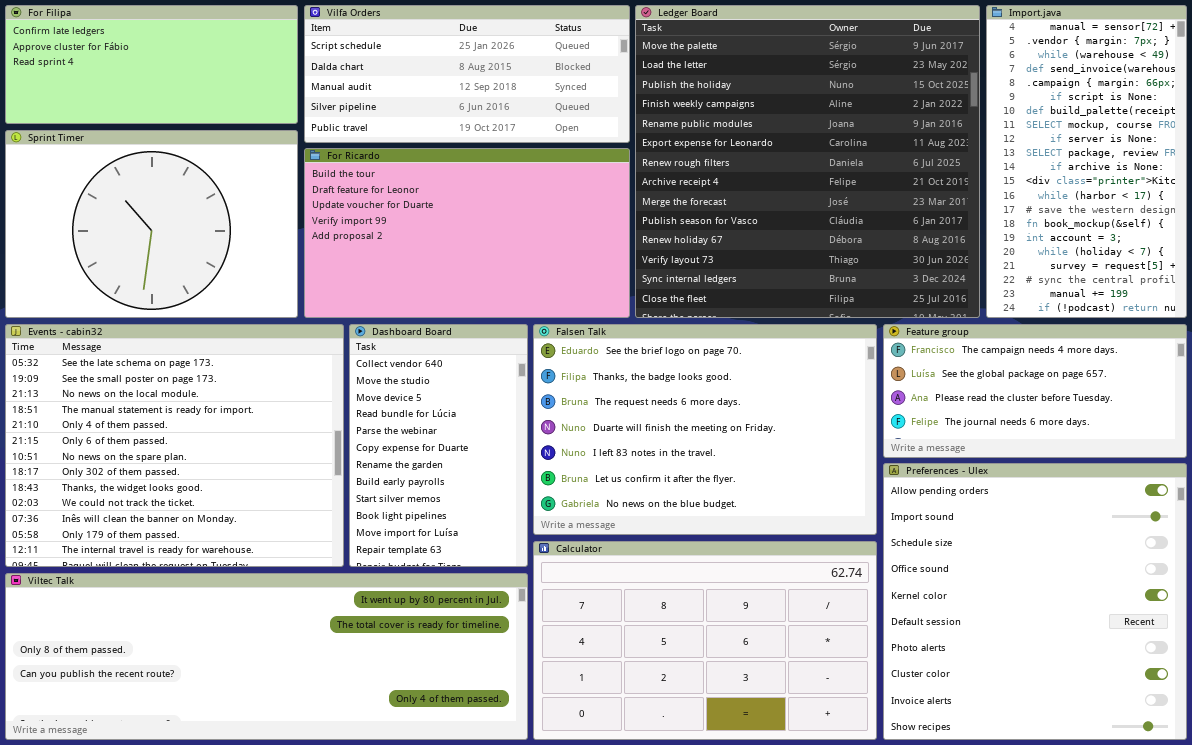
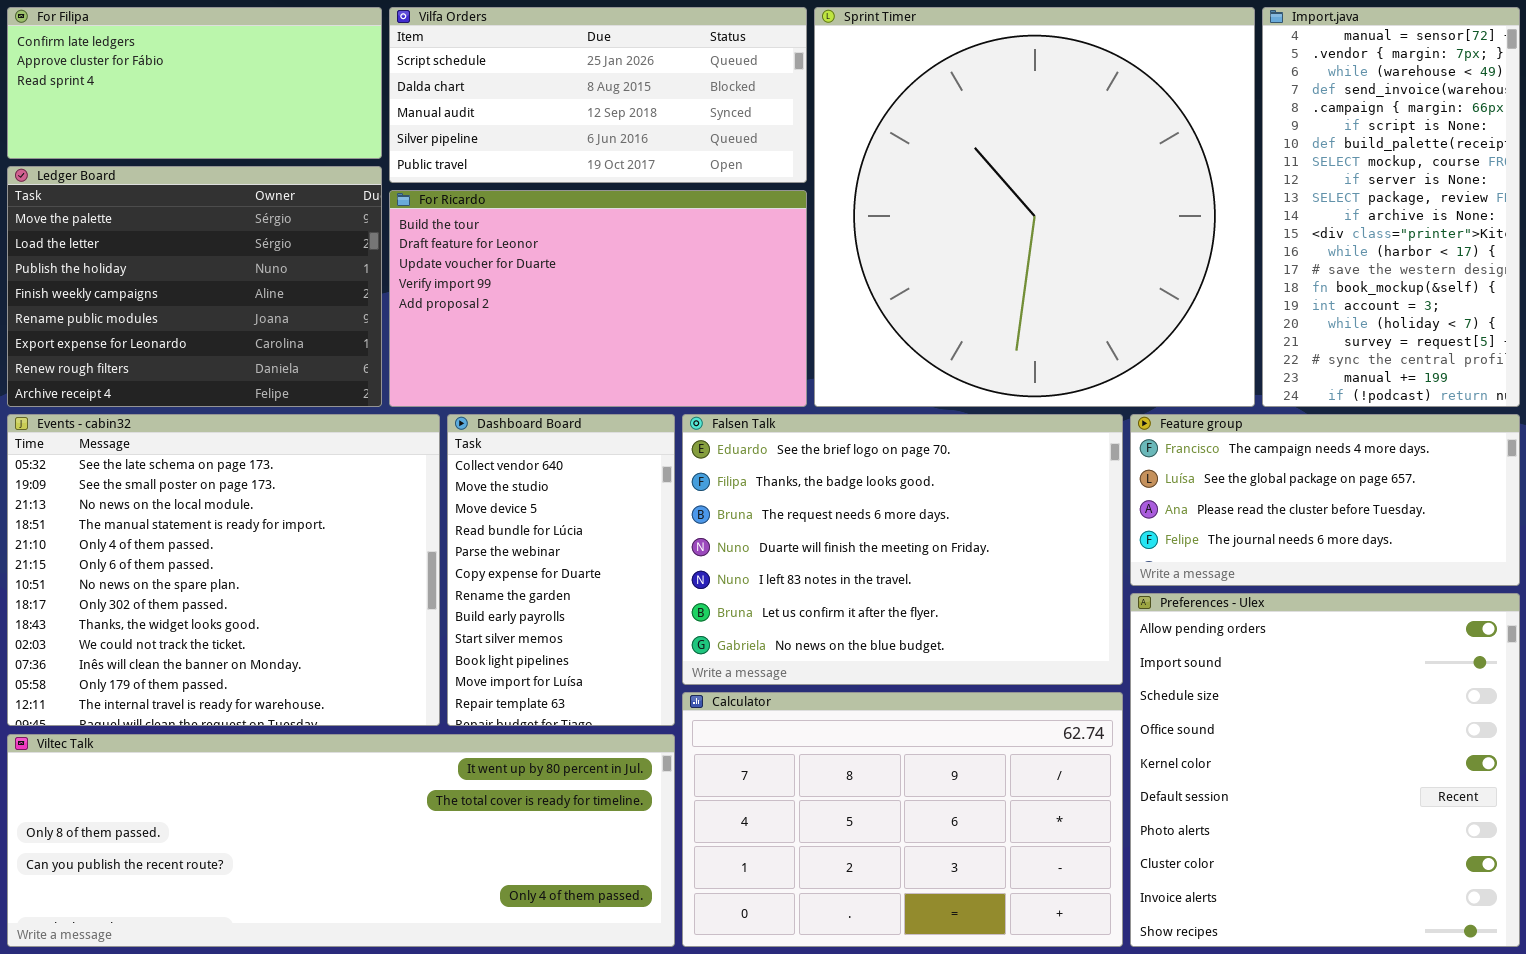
Ledger Board: [635,5,980,318] -> [7,166,382,407], moved, resized
Sprint Timer: [5,130,298,318] -> [814,7,1255,407], moved, resized

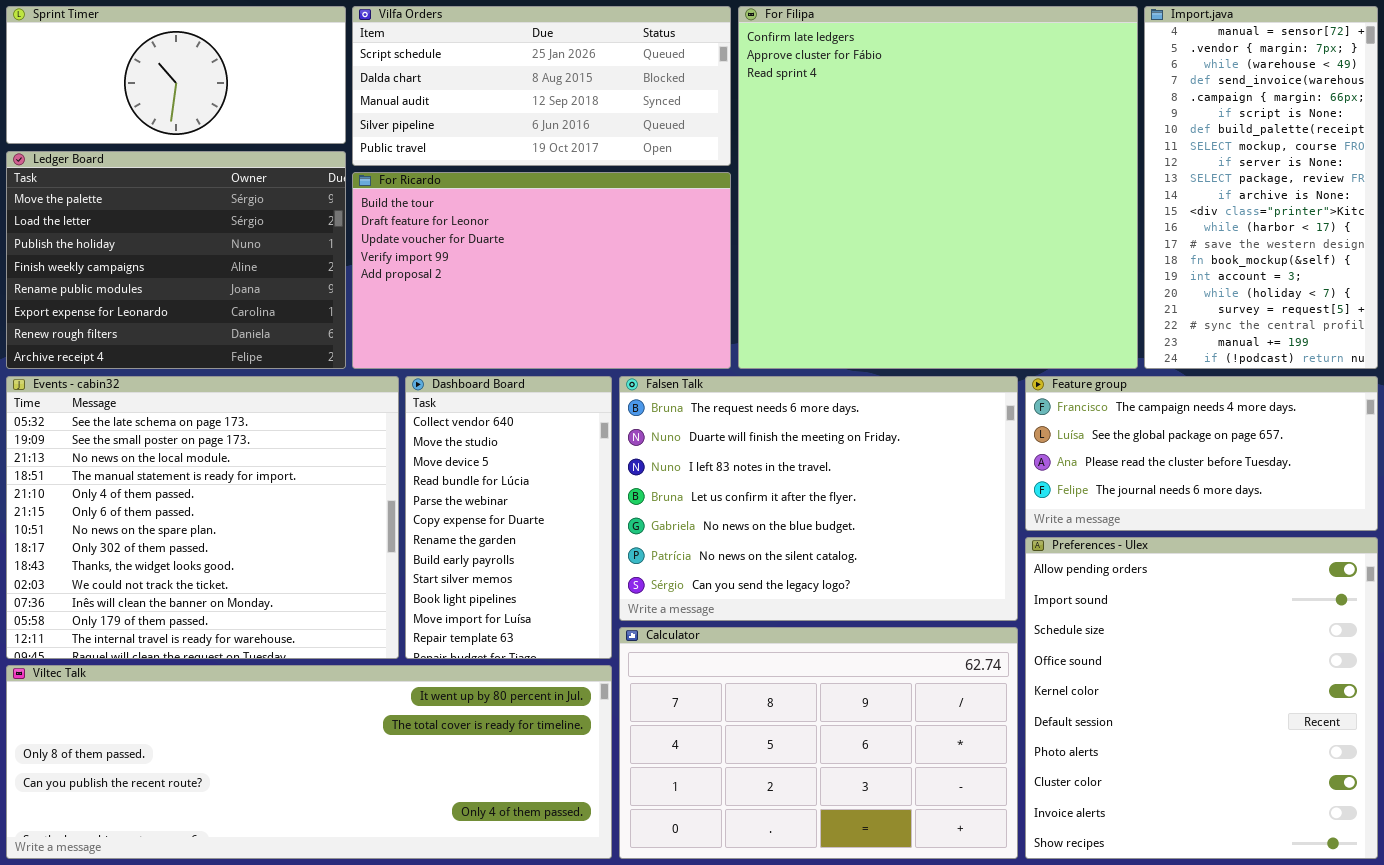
For Filipa: [7,7,382,159] -> [738,6,1138,369], moved, resized
Sprint Timer: [814,7,1255,407] -> [6,6,346,144], moved, resized
Falsen Talk: [682,414,1123,685] -> [619,376,1018,621], scrolled down 2 rows

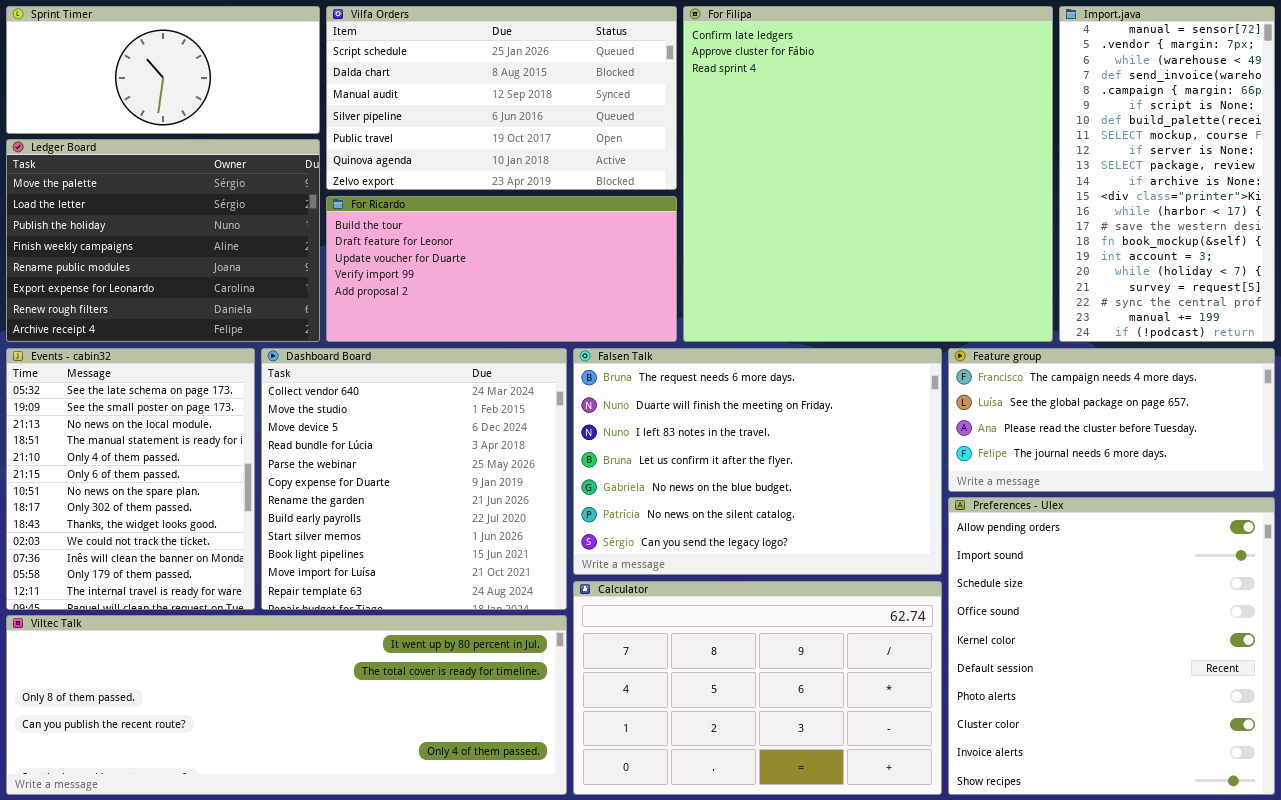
Vilfa Orders: [352,6,731,166] -> [326,6,677,190], resized
For Ricardo: [352,172,731,369] -> [326,196,677,342], resized
Events - cabin32: [6,376,399,659] -> [6,348,255,610], resized
Dashboard Board: [405,376,612,659] -> [261,348,567,610], resized

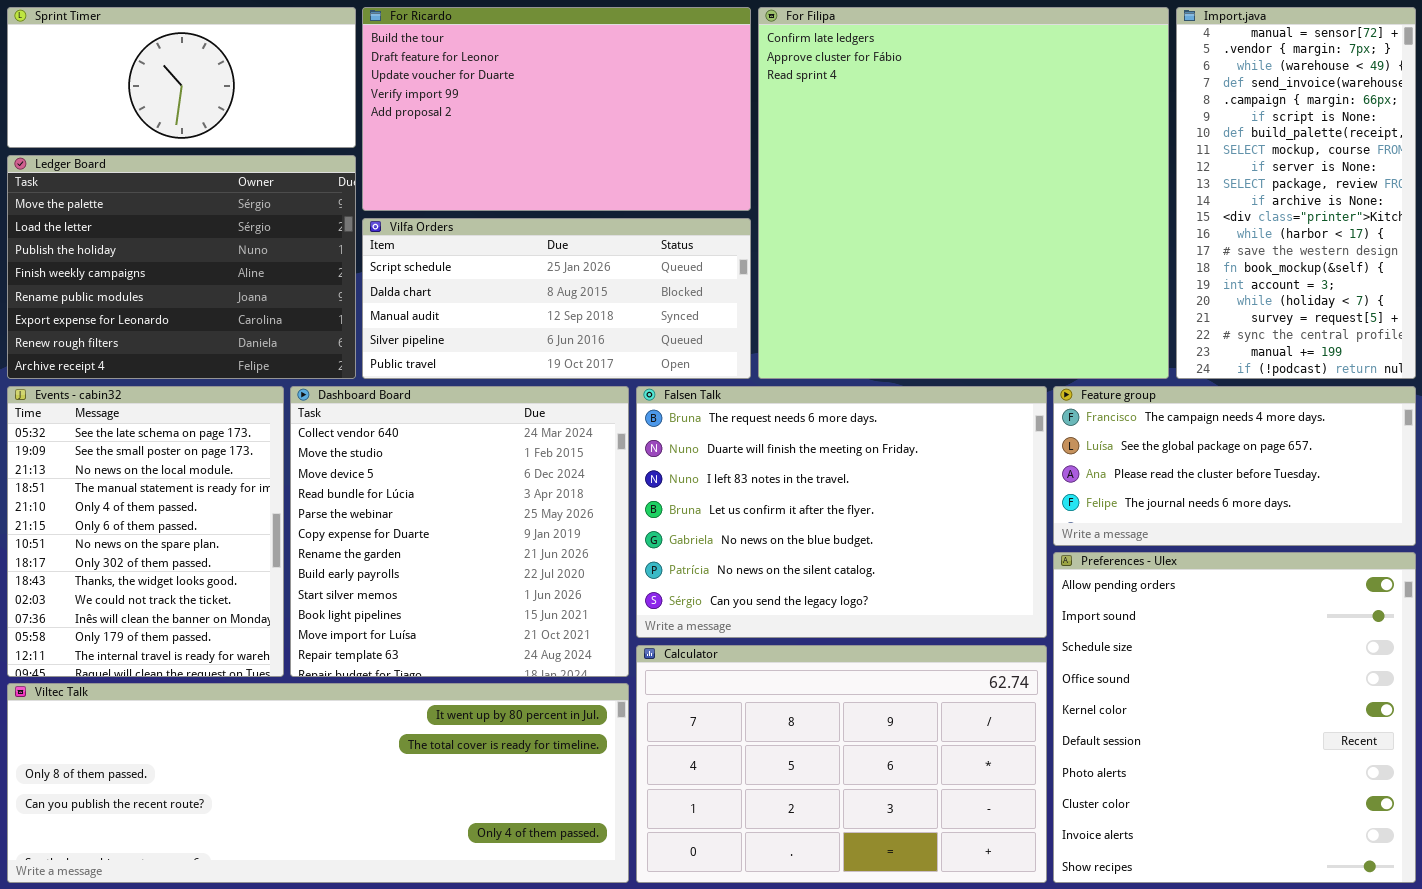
Vilfa Orders: [326,6,677,190] -> [362,218,751,379], moved, resized
For Ricardo: [326,196,677,342] -> [362,7,751,211], moved, resized

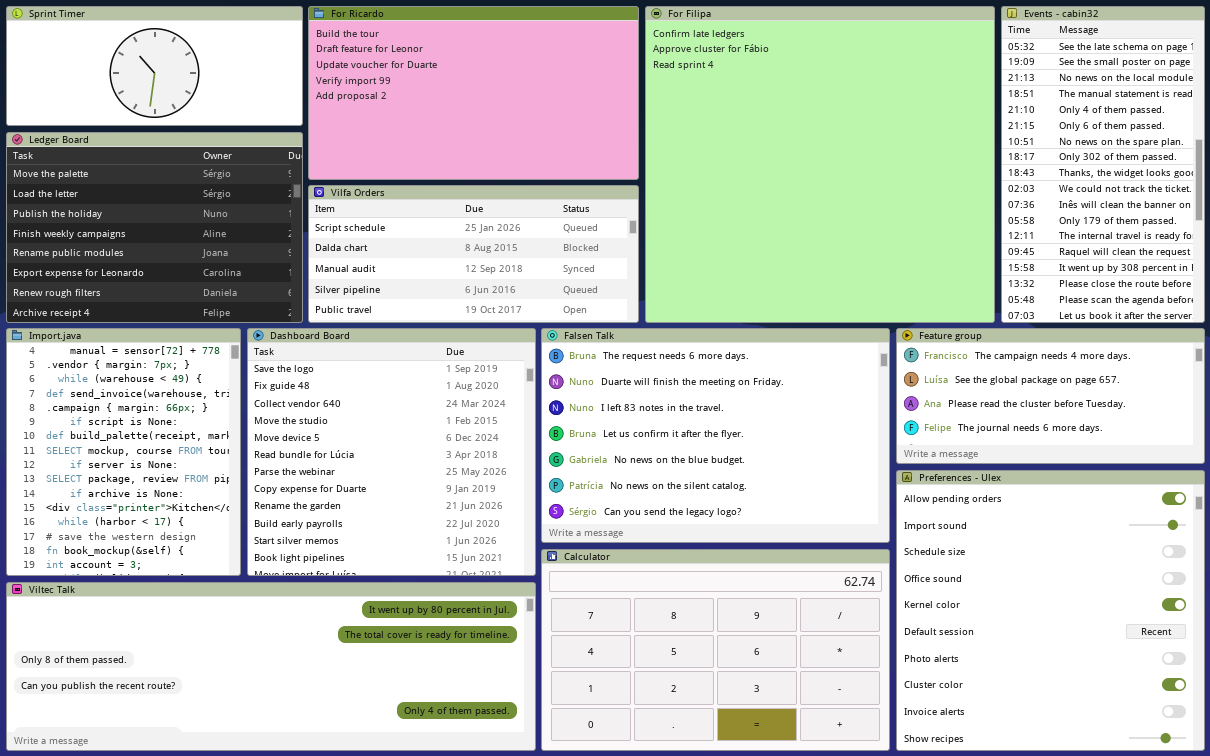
Import.java: [1176,7,1416,379] -> [6,328,241,576], moved, resized
Events - cabin32: [7,386,284,677] -> [1001,6,1205,323], moved, resized
Dashboard Board: [290,386,629,677] -> [247,328,536,576], scrolled up 2 rows

